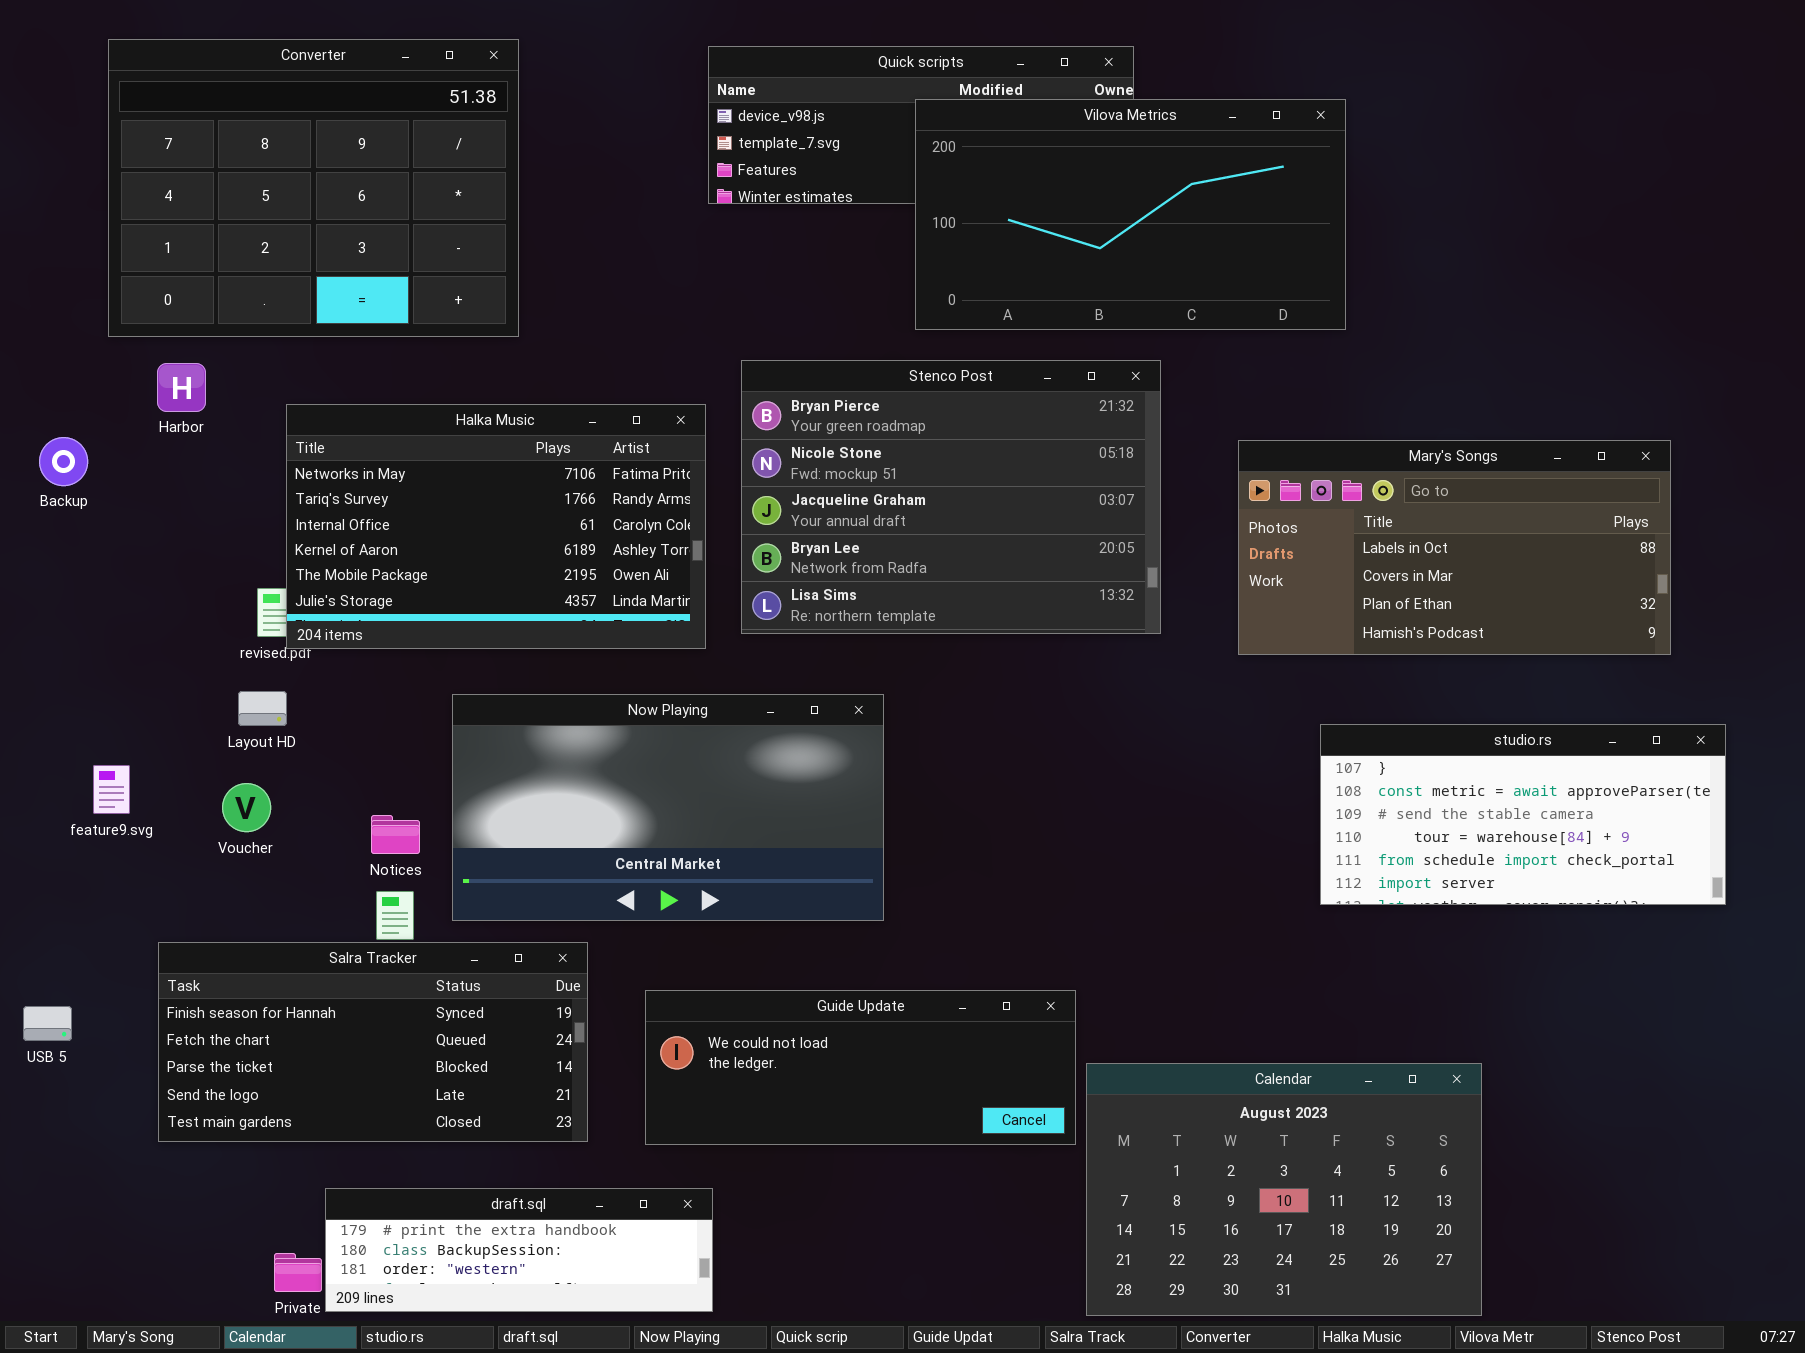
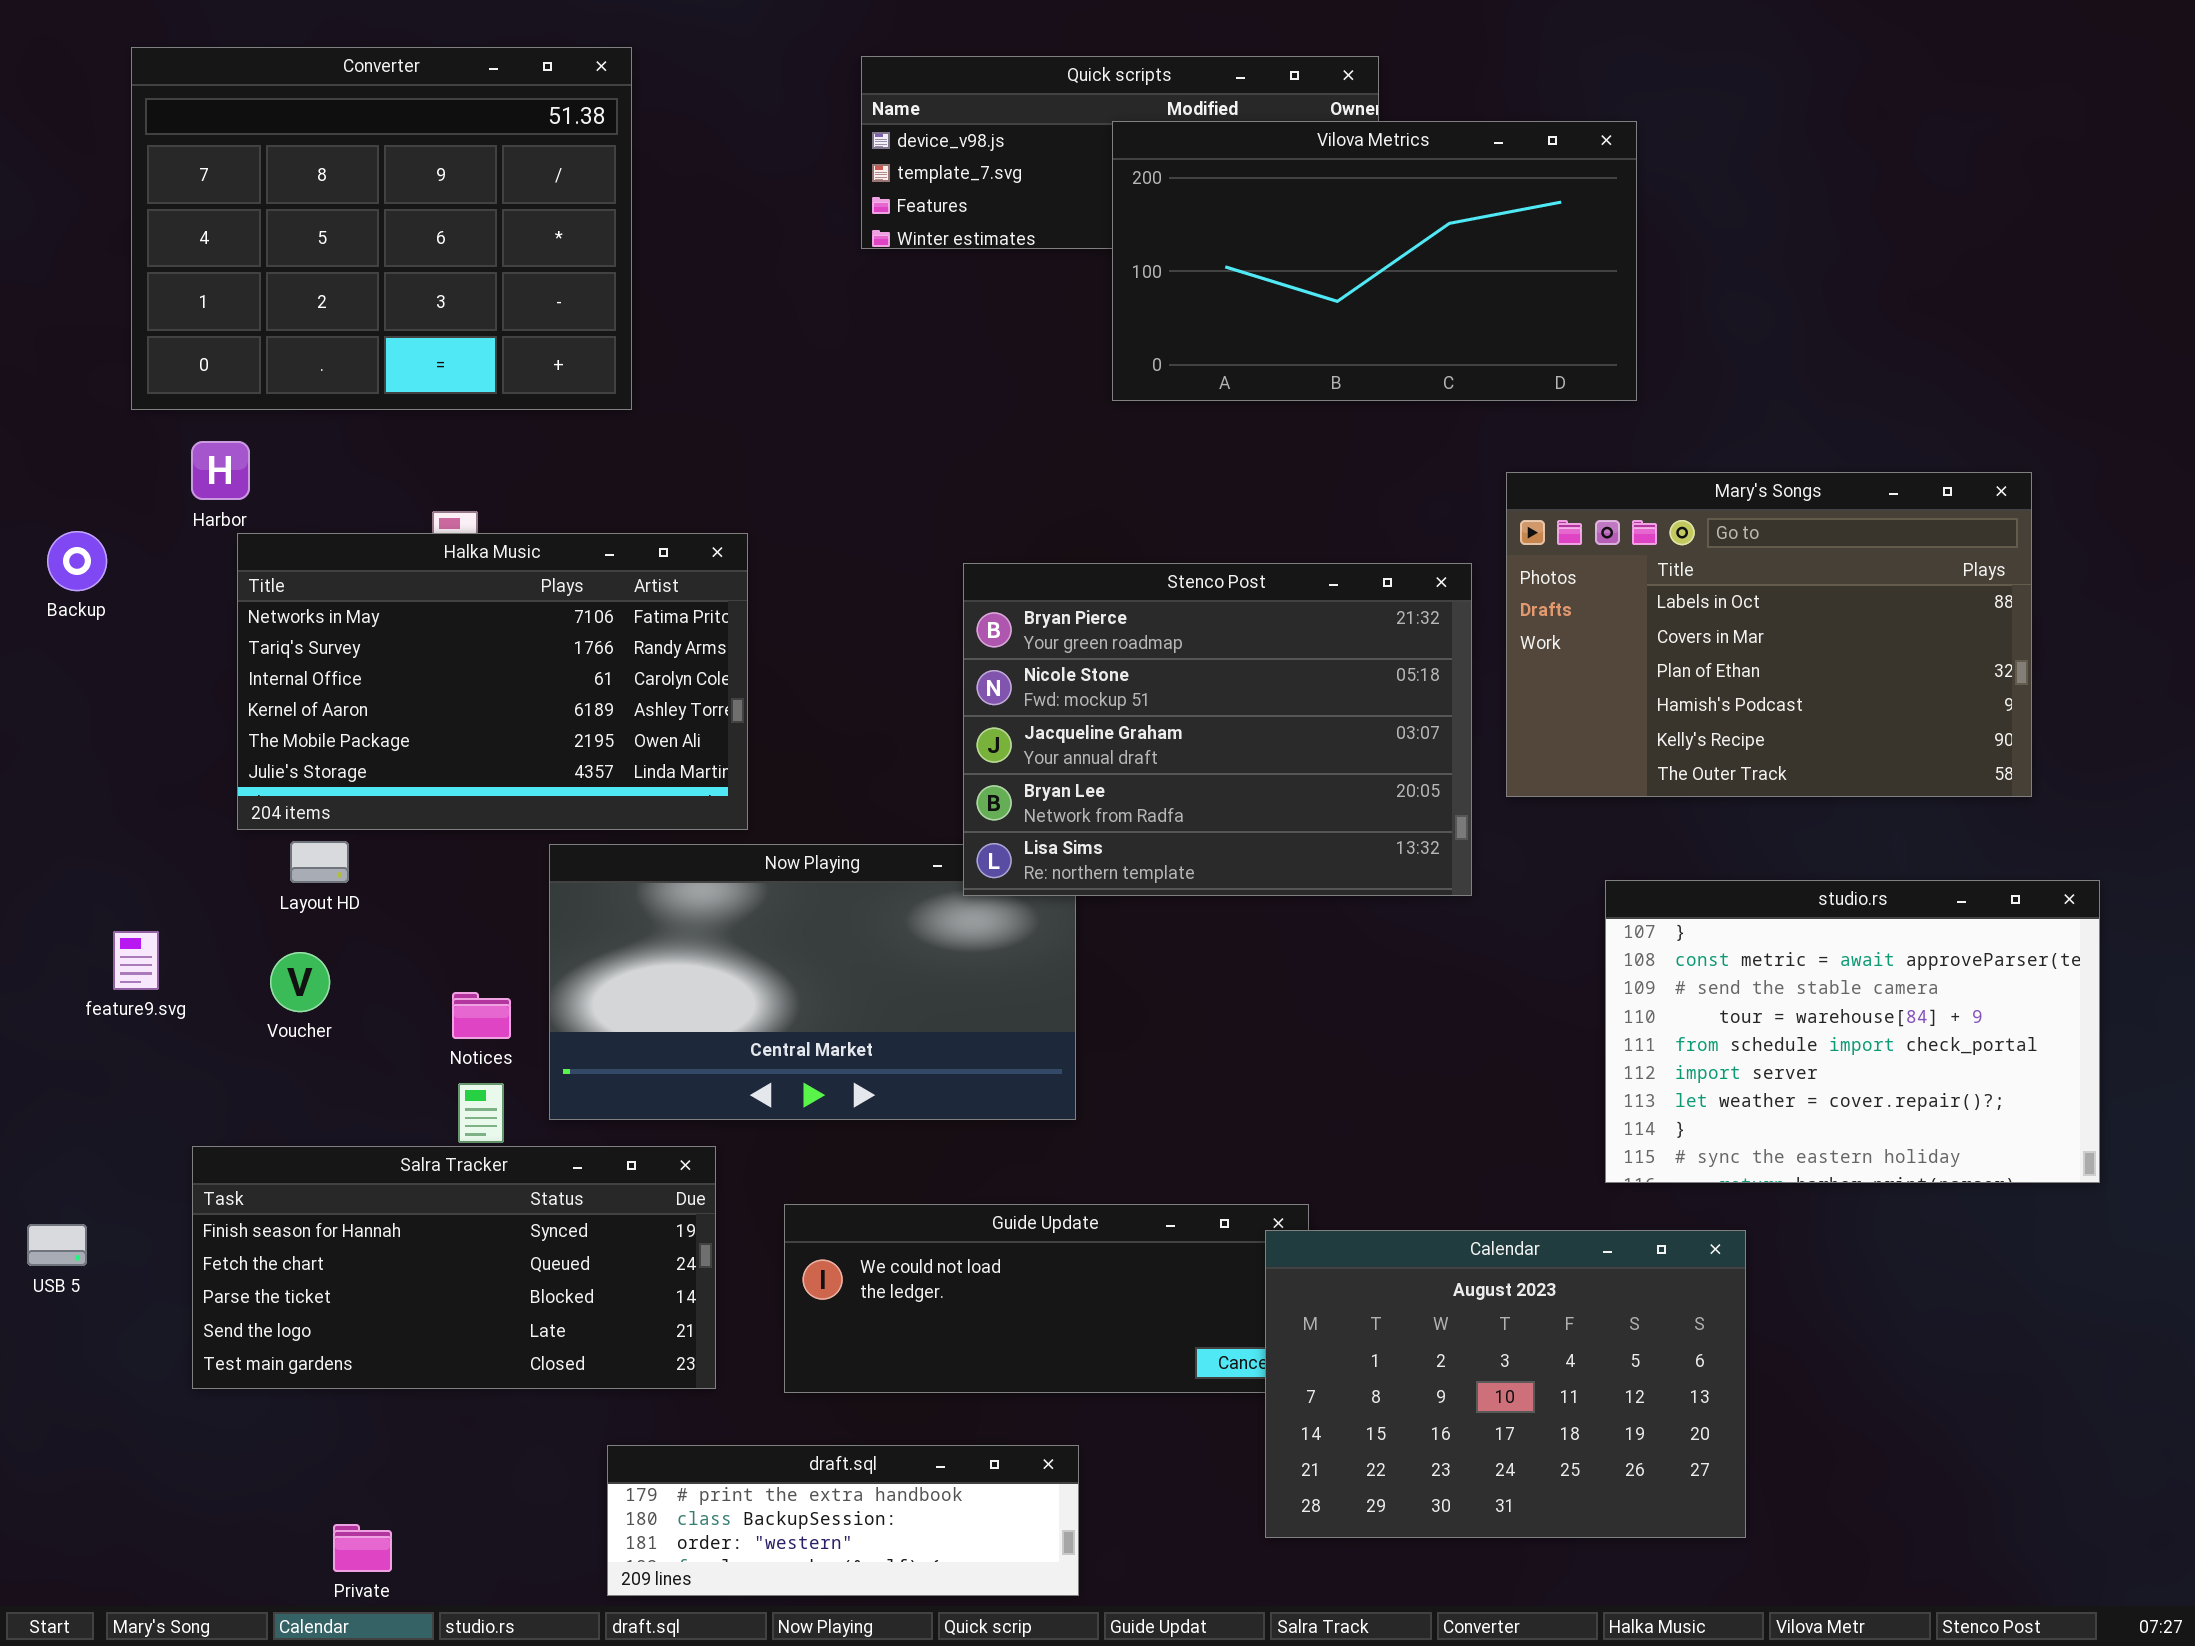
Stenco Post: [741,360,1161,634] -> [963,563,1472,896], moved
Halka Music: [286,404,706,649] -> [237,533,748,830], moved
Mary's Songs: [1238,440,1671,655] -> [1506,472,2032,797], resized
studio.rs: [1320,724,1726,905] -> [1605,880,2100,1183], resized
Calendar: [1086,1063,1482,1316] -> [1265,1230,1746,1538], moved
draft.sql: [325,1188,713,1312] -> [607,1445,1079,1596], moved

